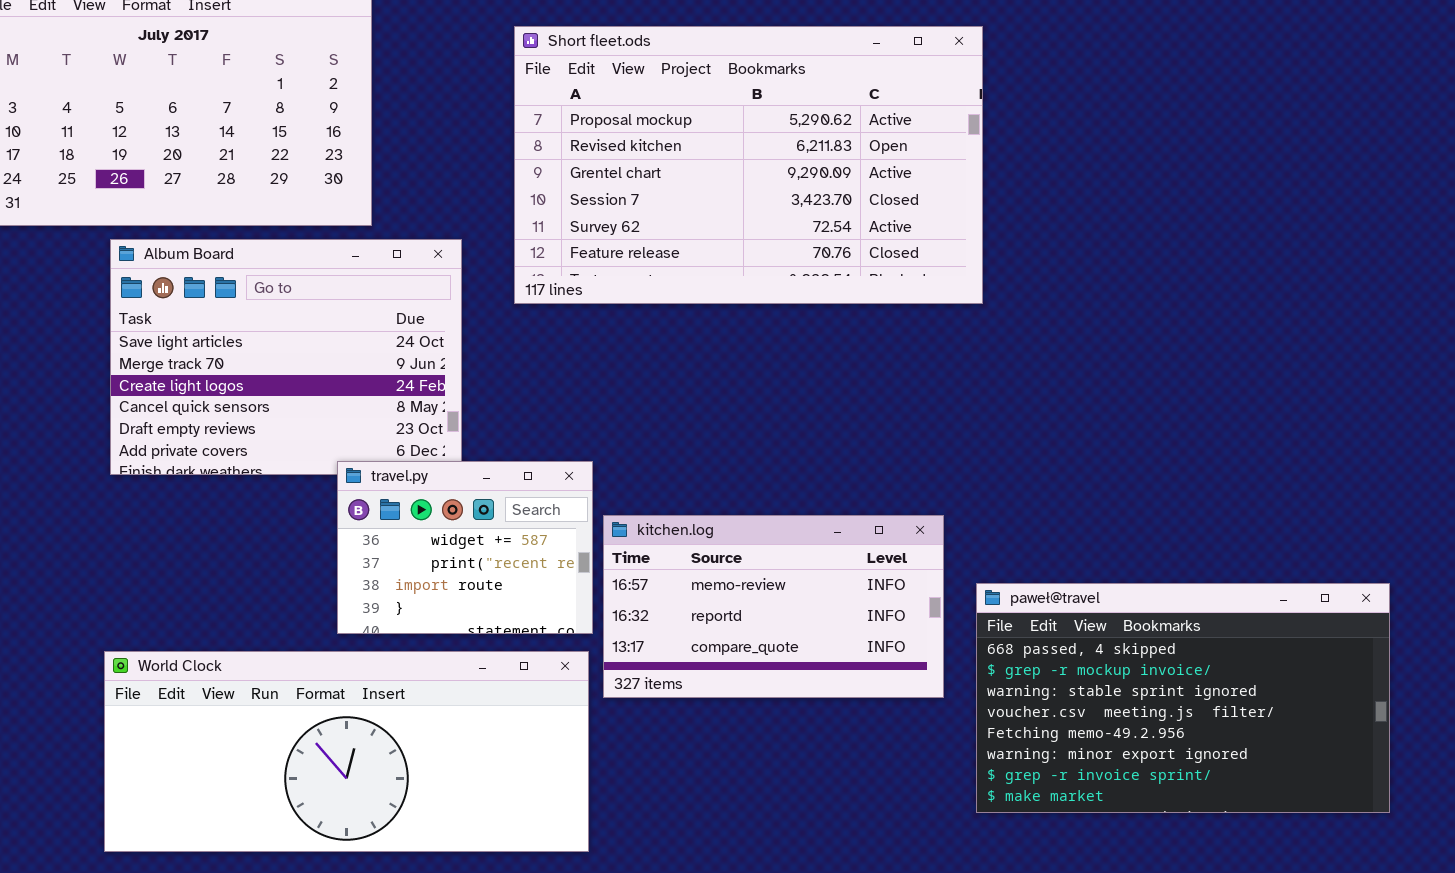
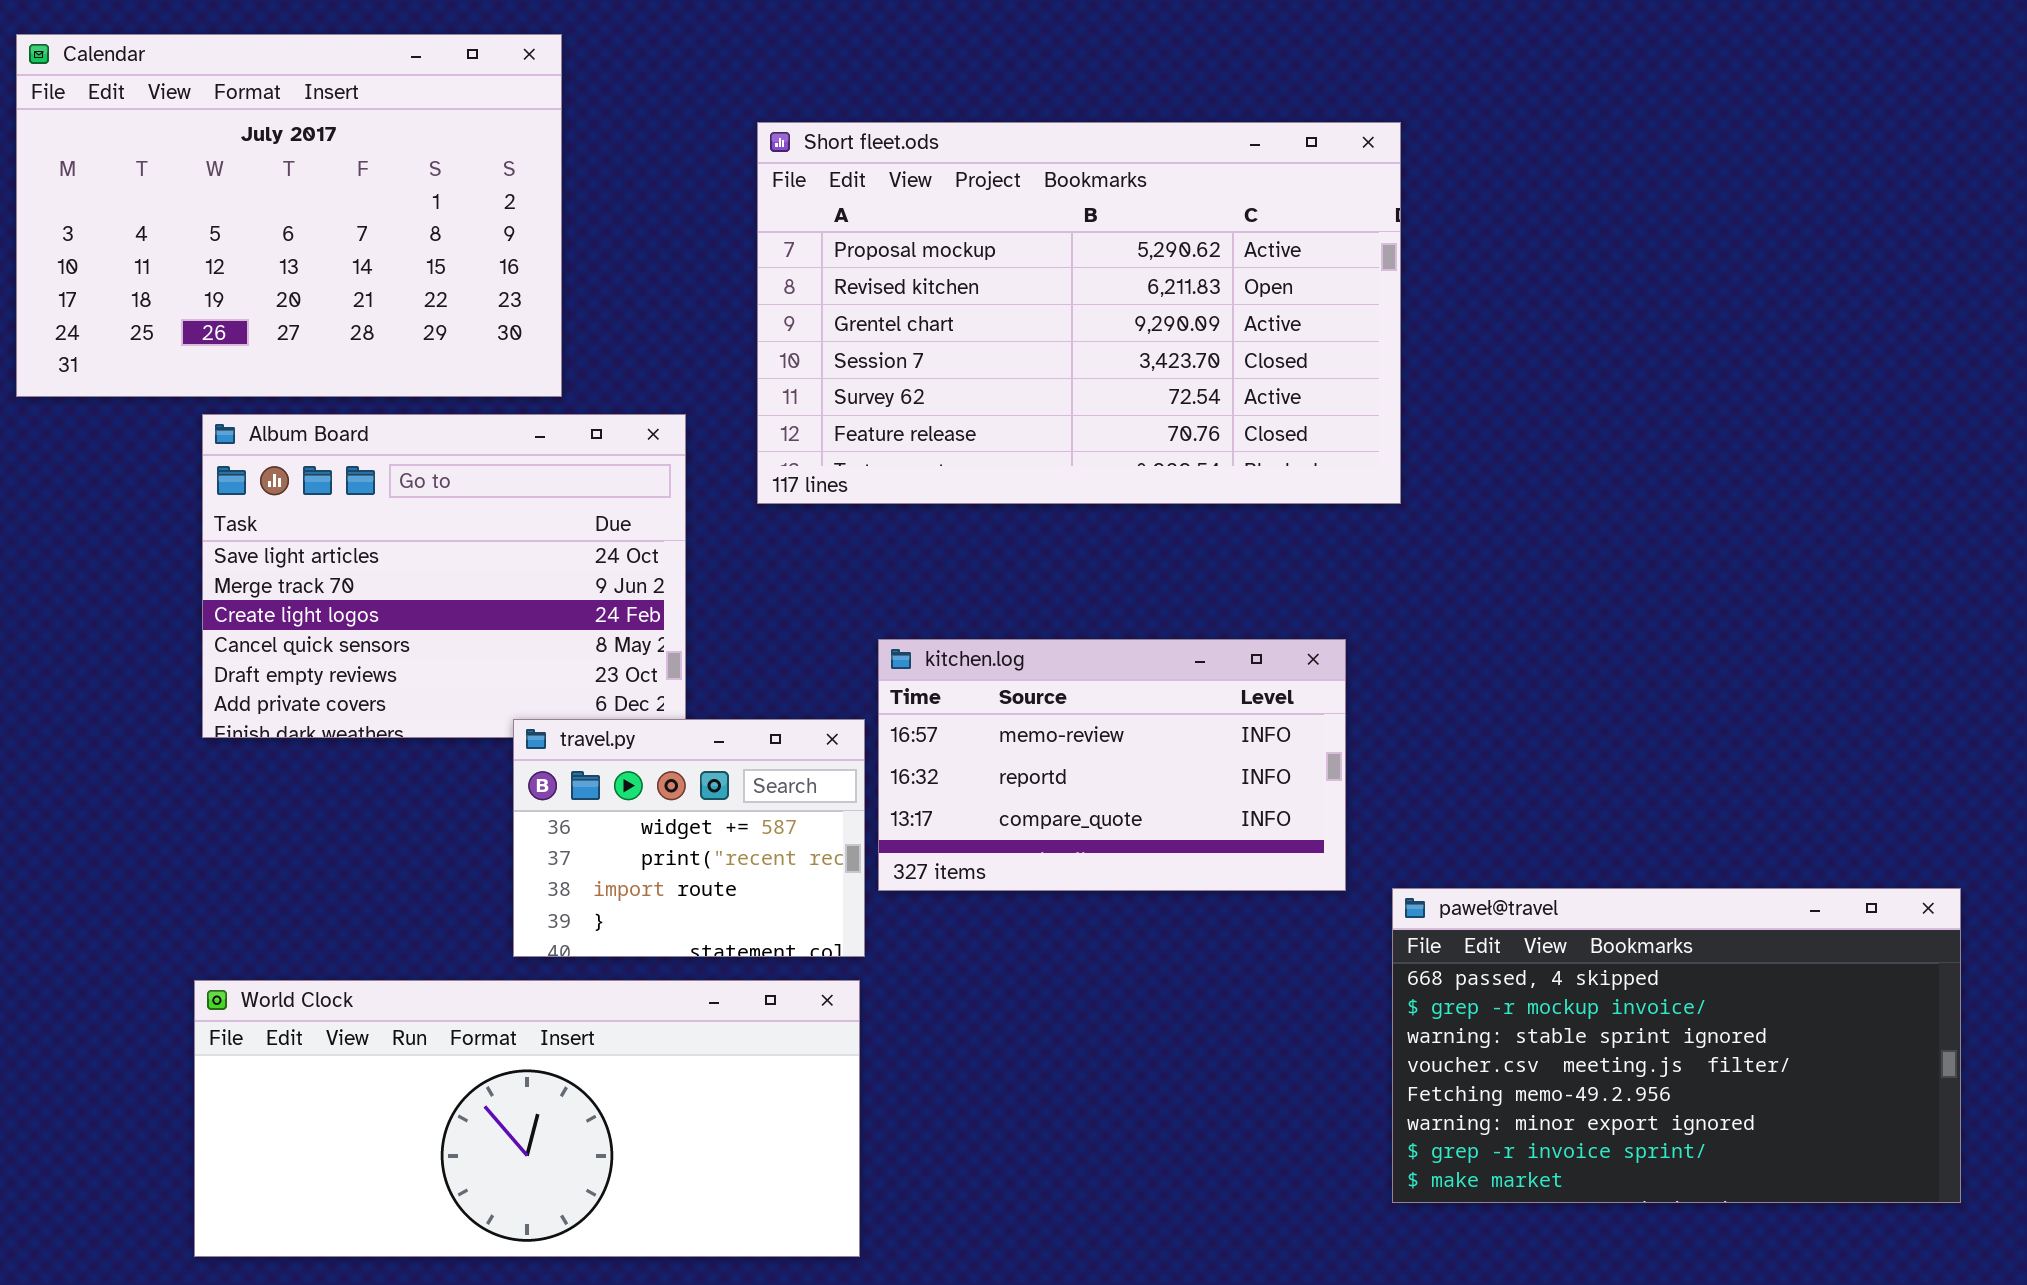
kitchen.log: [603,515,944,698] -> [878,639,1346,891], moved

